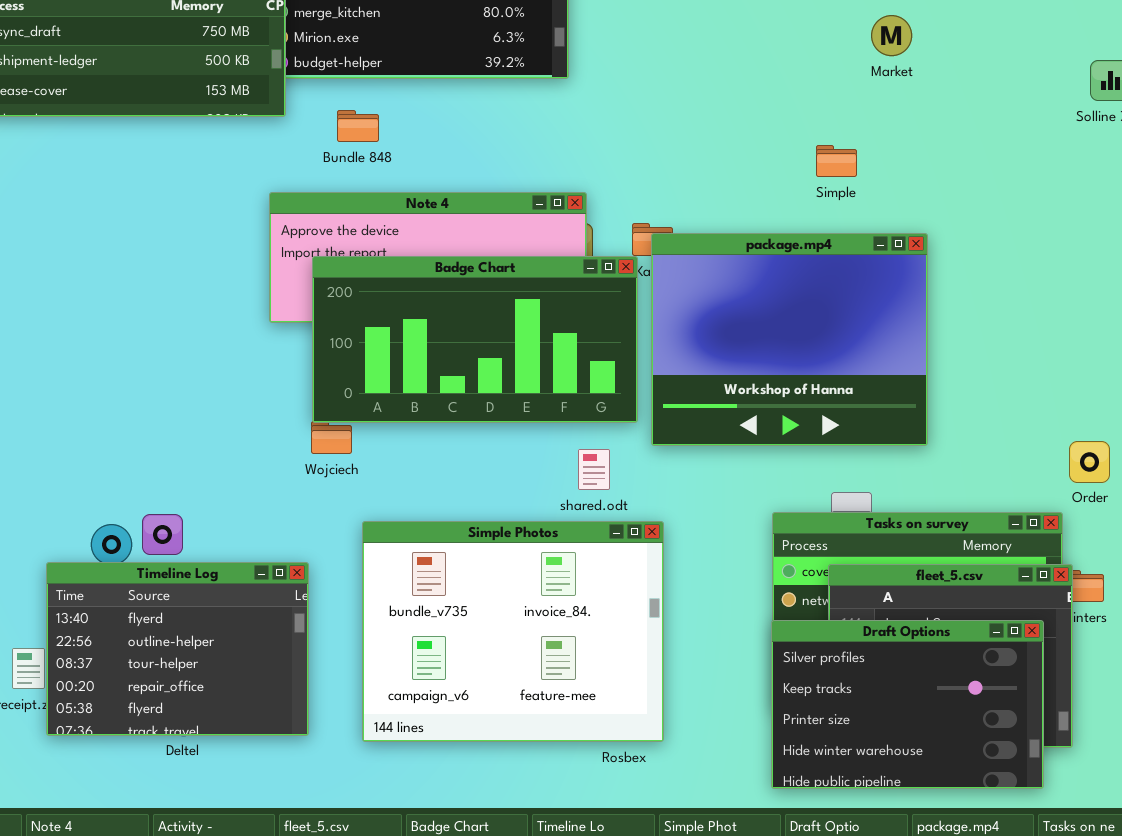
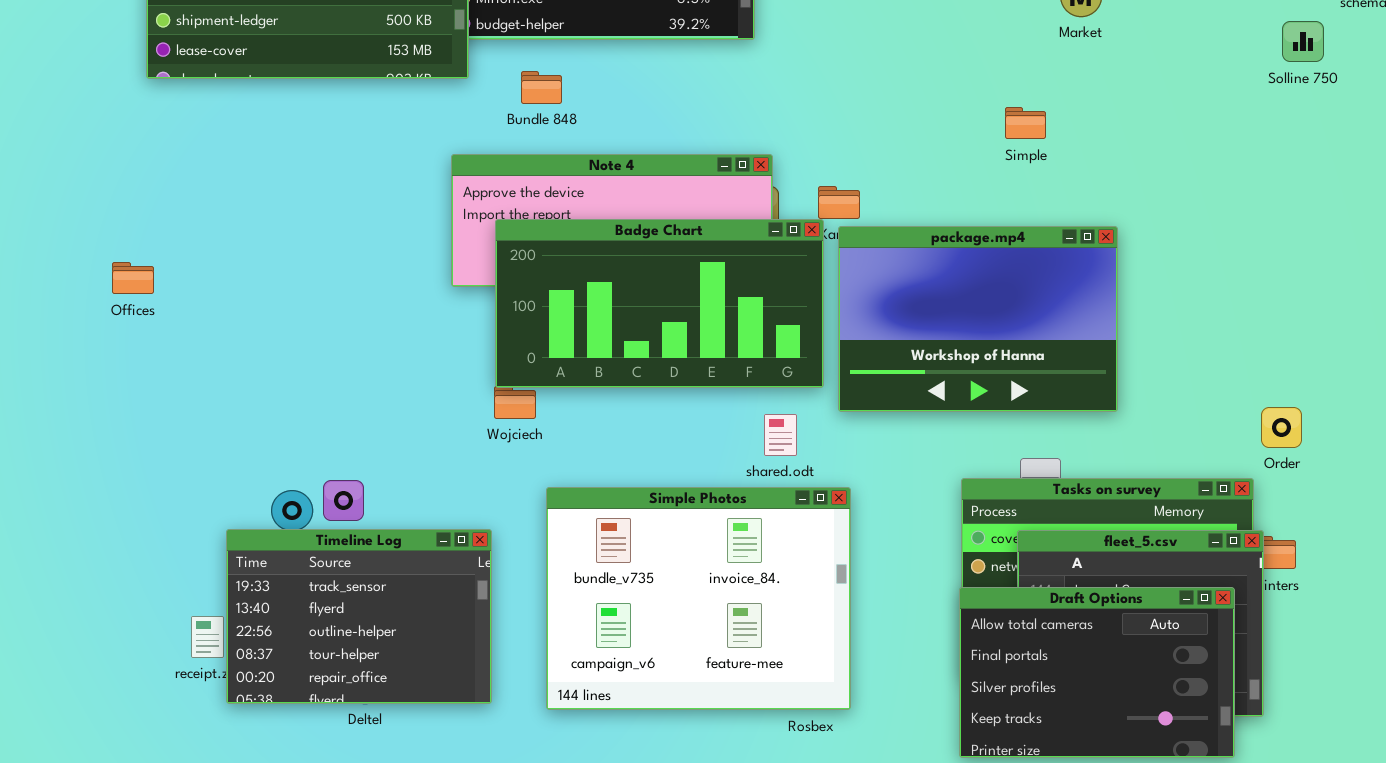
package.mp4: [651,233,928,446] -> [838,226,1118,412], resized
Timeline Log: [46,562,309,736] -> [226,529,492,704], scrolled up 1 row
Draft Options: [771,620,1044,789] -> [959,587,1235,758], scrolled up 2 rows

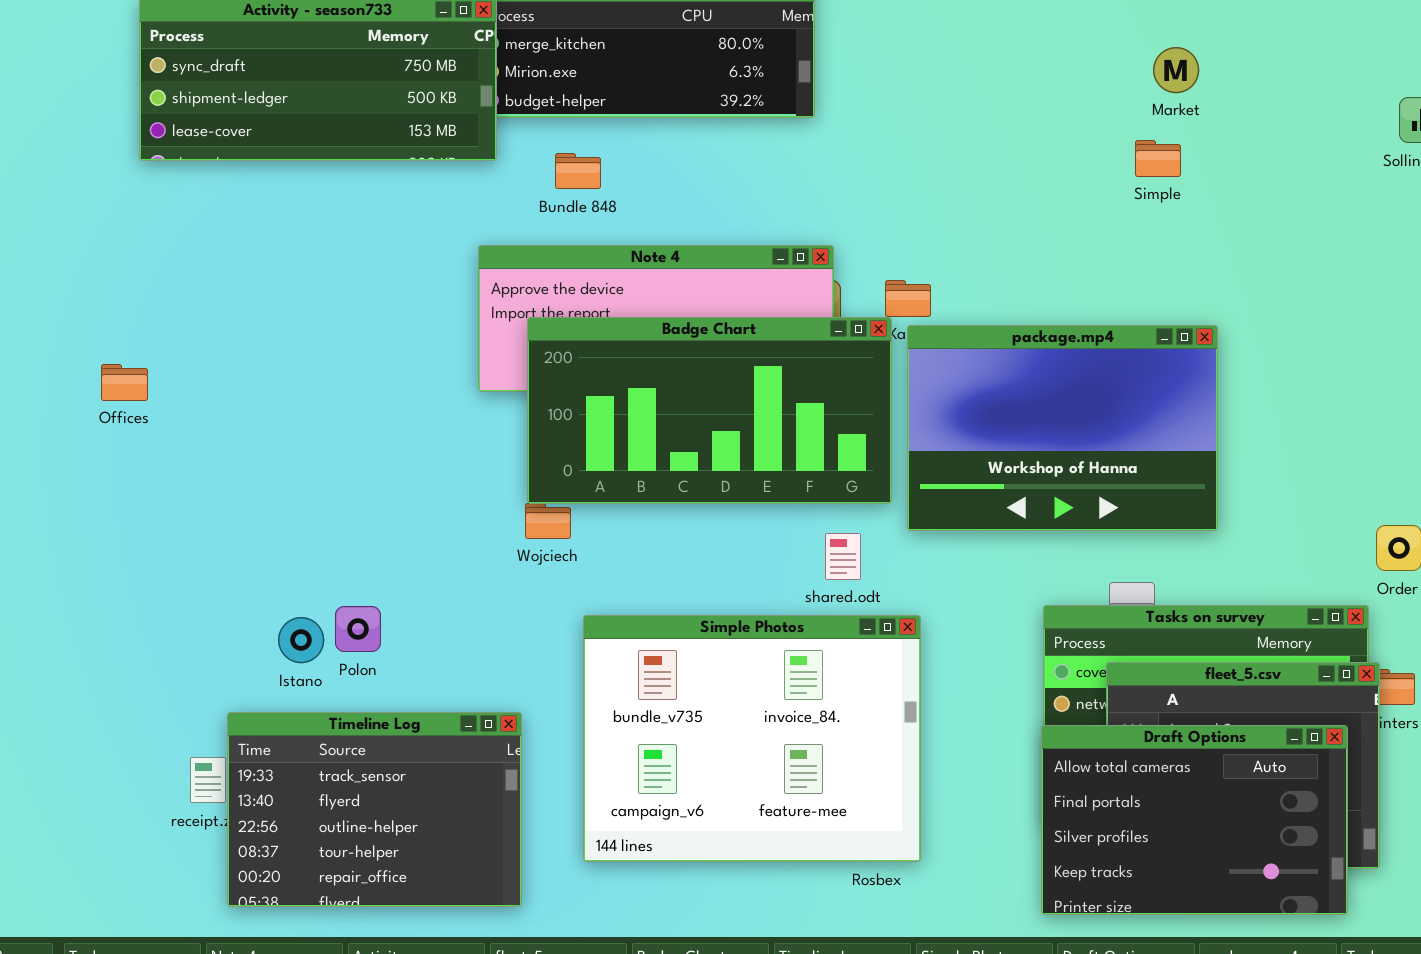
Simple: [1005,107,1046,139] -> [1135,140,1181,177], moved
Timeline Log: [226,529,492,704] -> [227,712,522,907], moved

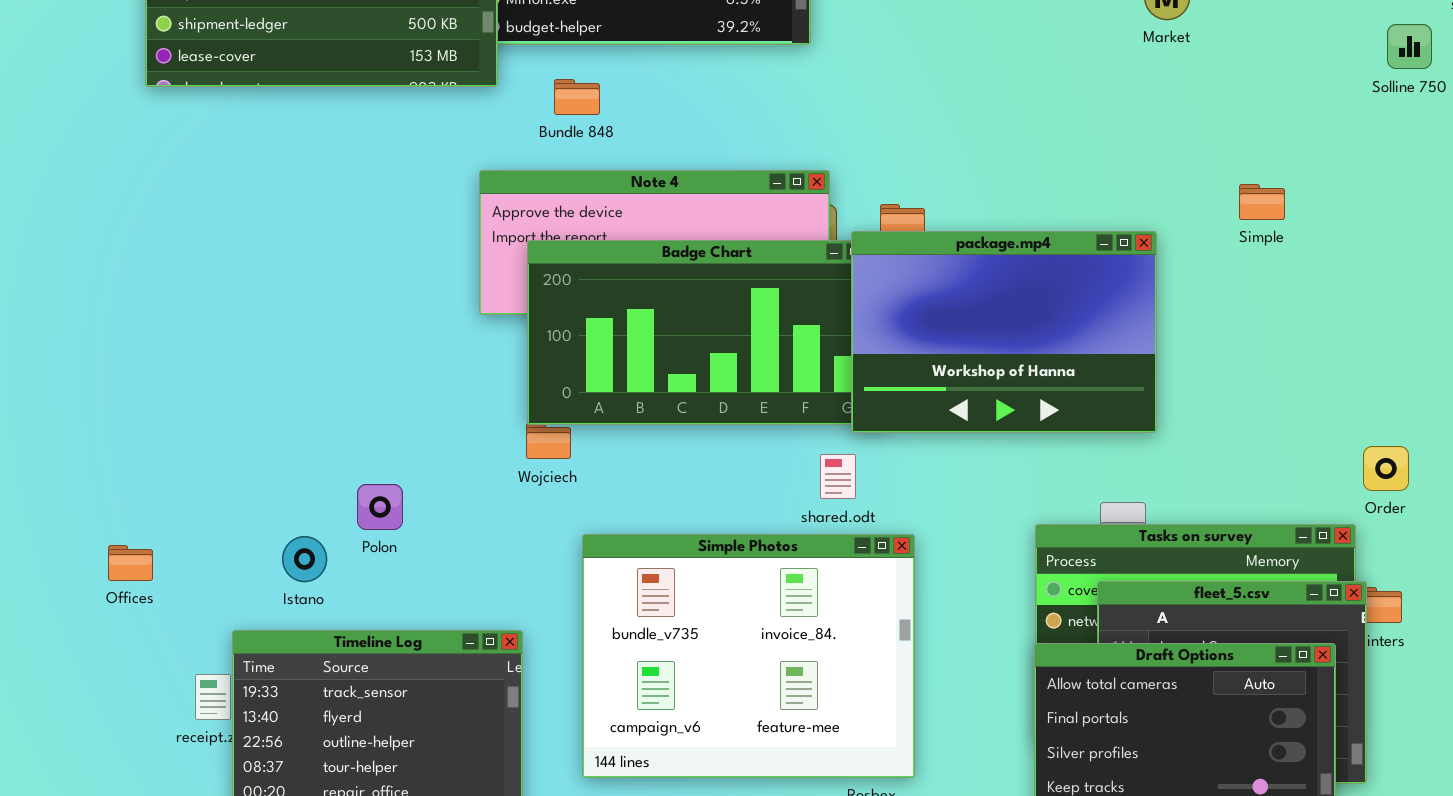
Simple: [1135,140,1181,177] -> [1239,184,1285,220], moved
package.mp4: [907,325,1218,531] -> [851,231,1157,433], moved
Offices: [101,364,148,401] -> [108,545,153,581], moved
Polon: [335,606,381,652] -> [357,484,403,530], moved

